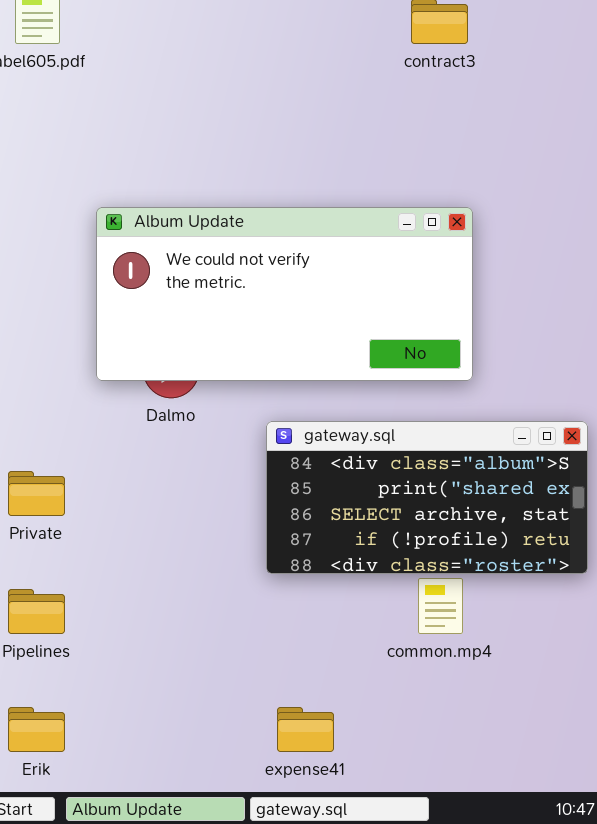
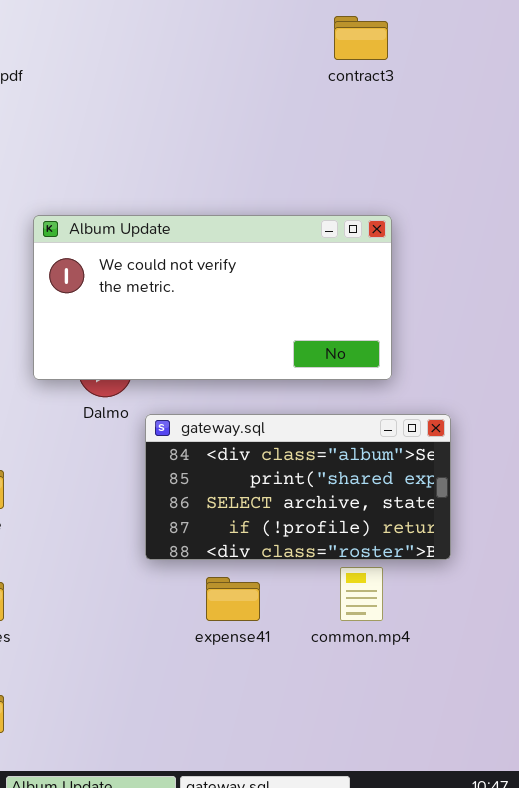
gateway.sql: [266,421,588,574] -> [145,414,451,560], moved
expense41: [277,707,334,752] -> [206,577,260,621], moved

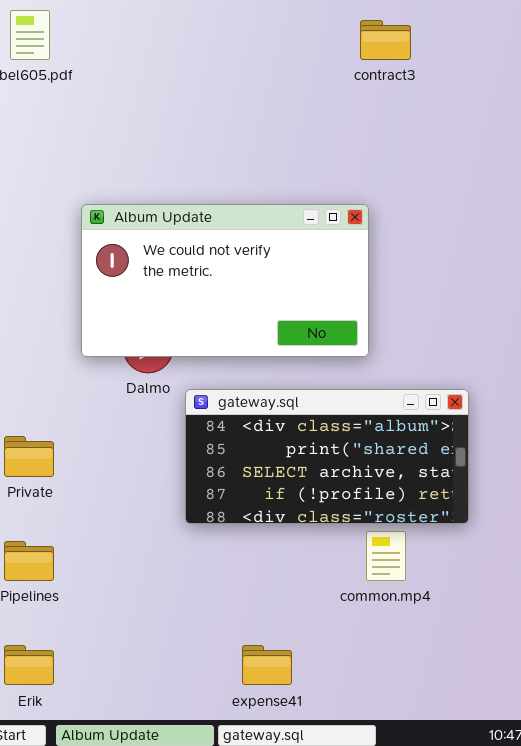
Album Update: [33,215,392,380] -> [81,204,369,357], resized
expense41: [206,577,260,621] -> [242,645,292,685], moved

